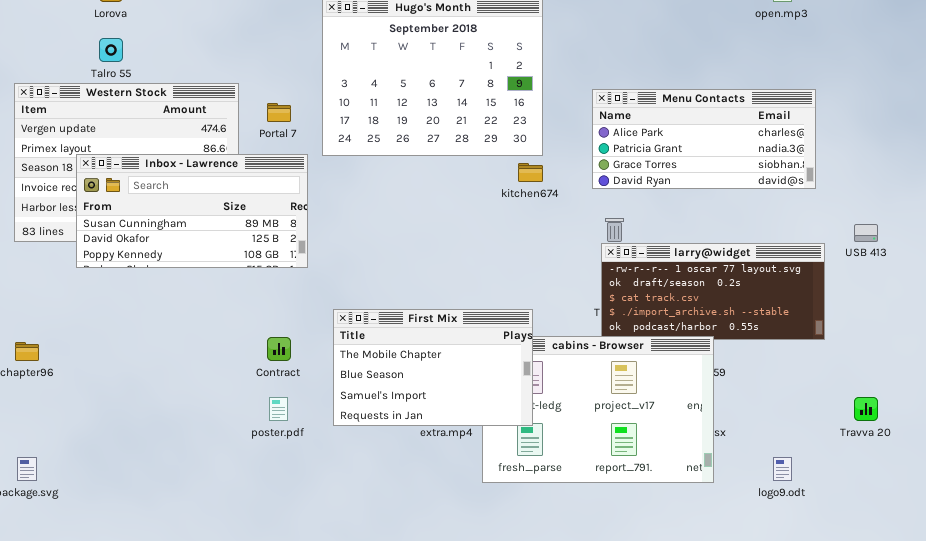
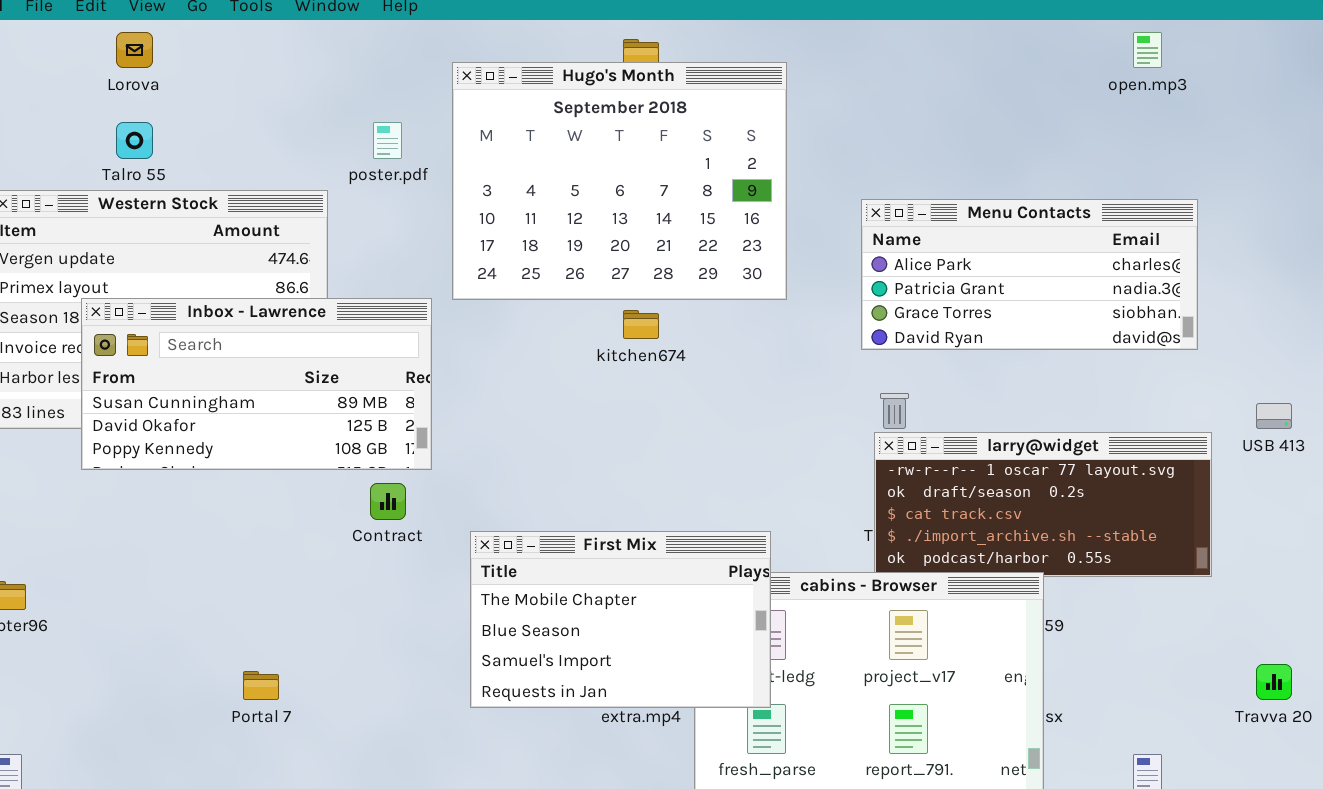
Portal 7: [267,103,291,122] -> [243,671,279,700], moved
kitchen674: [518,163,543,182] -> [623,310,659,339], moved
Contract: [267,337,291,361] -> [370,483,406,520], moved
poster.pdf: [269,397,288,421] -> [373,122,402,159], moved

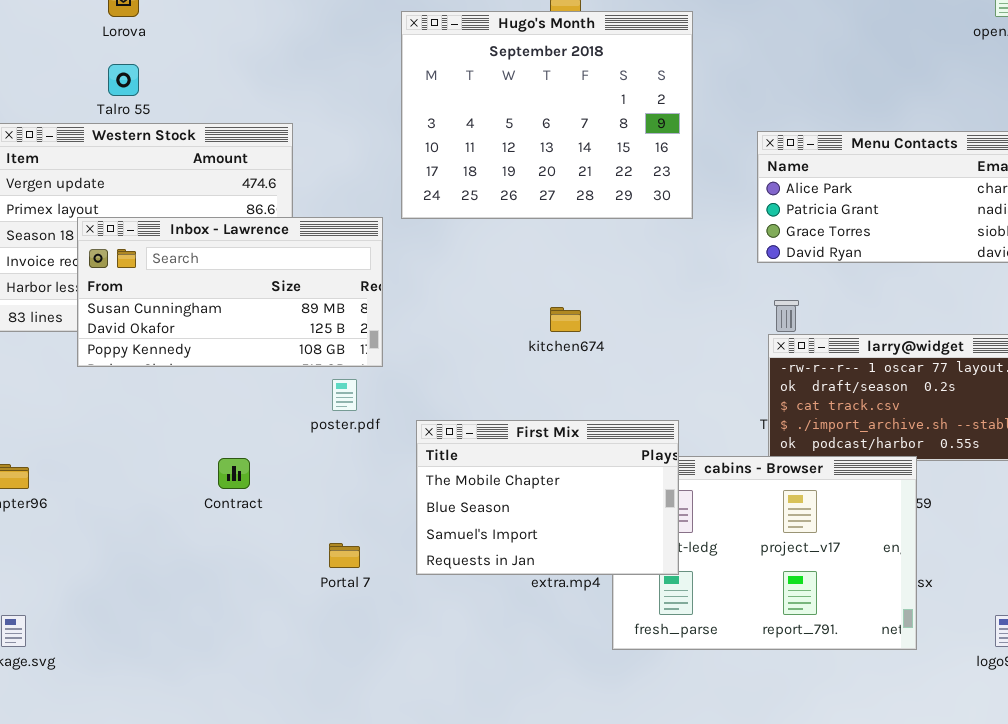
poster.pdf: [373,122,402,159] -> [332,379,357,411], moved
kitchen674: [623,310,659,339] -> [550,307,581,332], moved
Contract: [370,483,406,520] -> [218,458,250,489], moved
Portal 7: [243,671,279,700] -> [329,543,360,568], moved

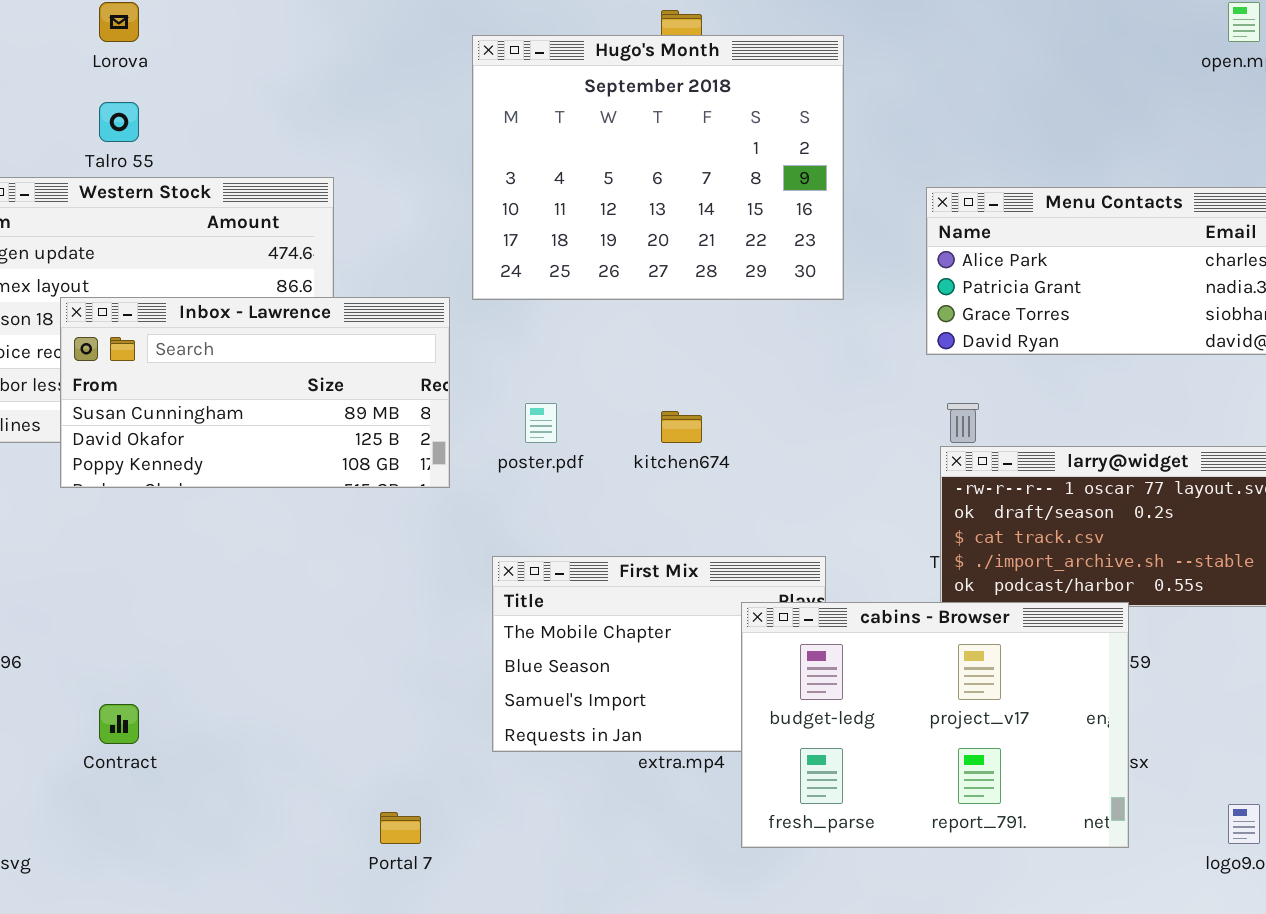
poster.pdf: [332,379,357,411] -> [525,403,557,443], moved
cabins - Browser: [612,456,917,650] -> [741,602,1129,848], raised
Contract: [218,458,250,489] -> [99,704,139,744], moved
Portal 7: [329,543,360,568] -> [380,812,421,844], moved

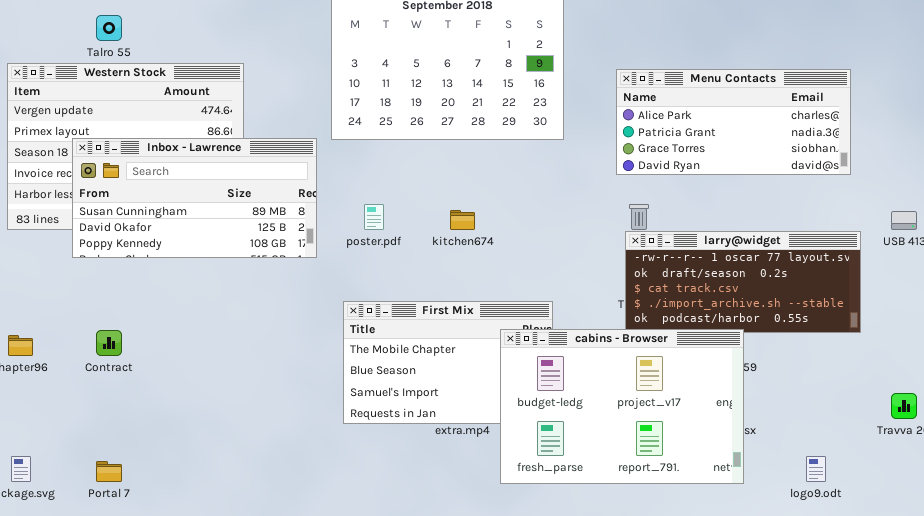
Contract: [99,704,139,744] -> [96,330,122,356], moved
Portal 7: [380,812,421,844] -> [96,461,122,482], moved

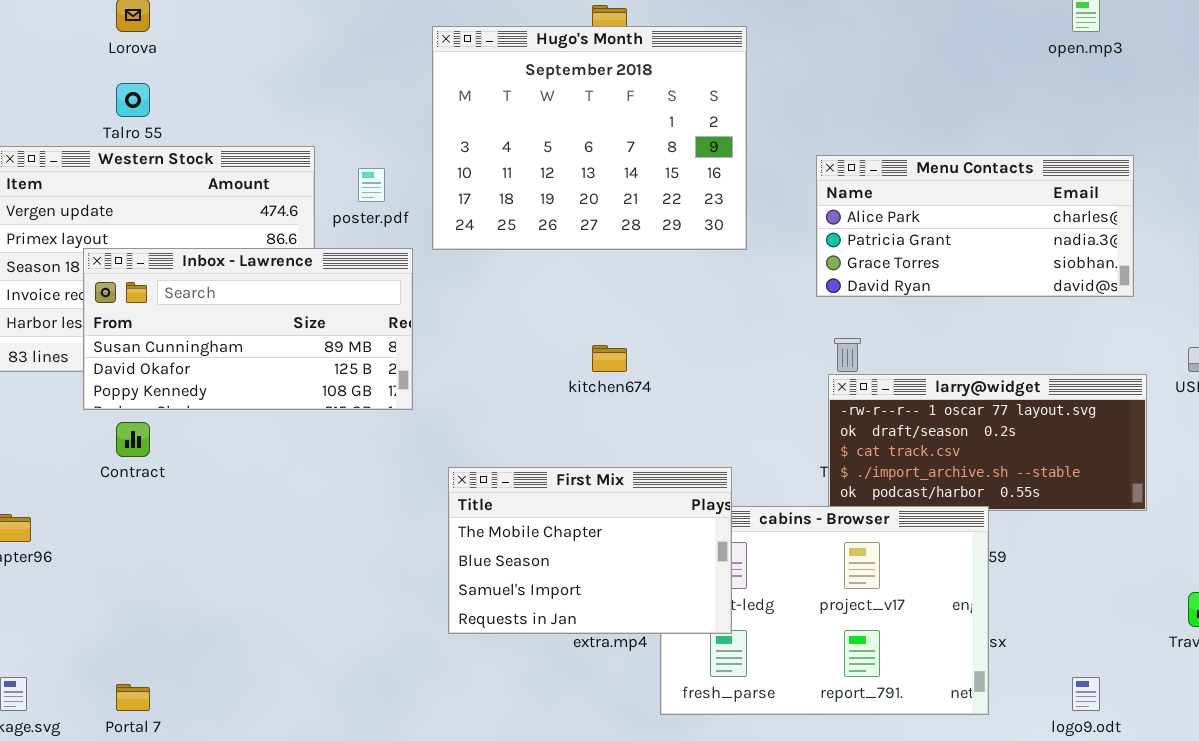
poster.pdf: [364,204,384,230] -> [358,168,385,202], moved
First Mix: [343,301,553,424] -> [448,467,732,634], raised
Contract: [96,330,122,356] -> [116,422,150,457], moved

